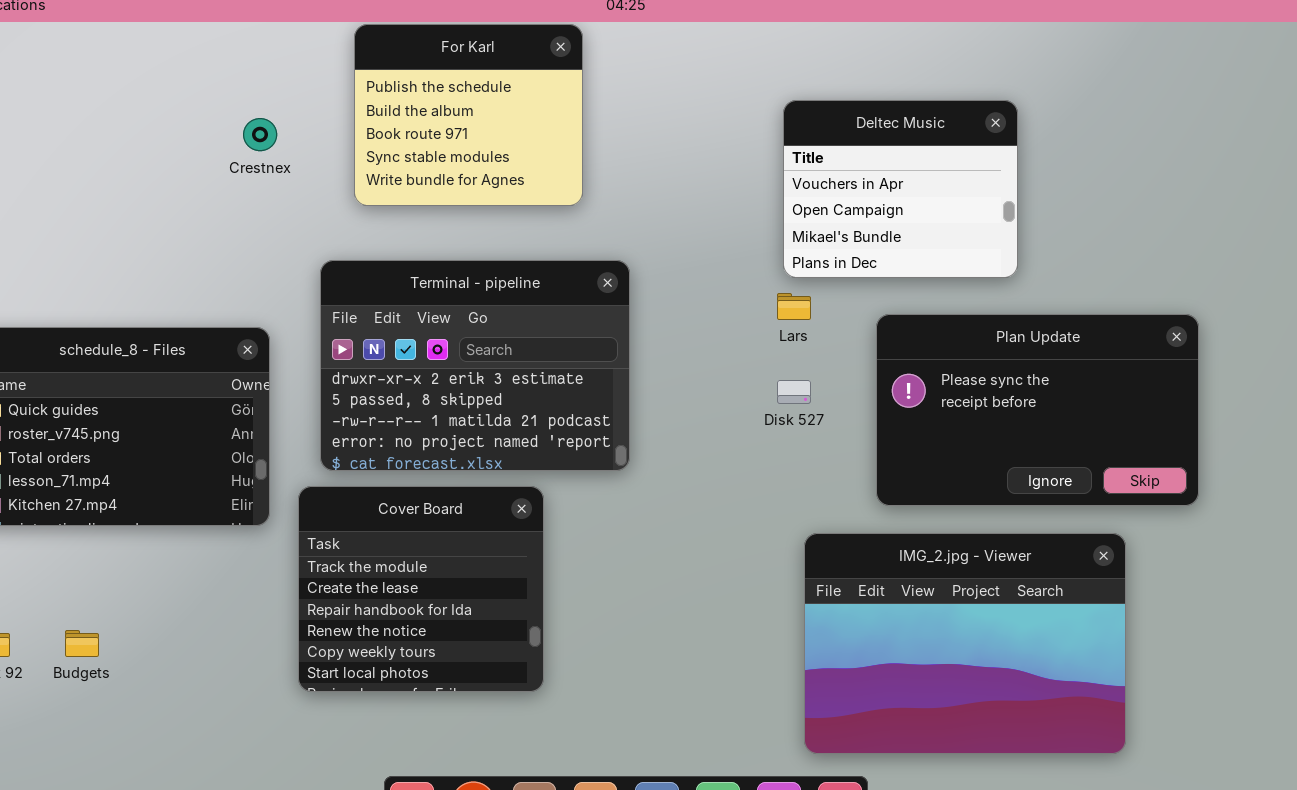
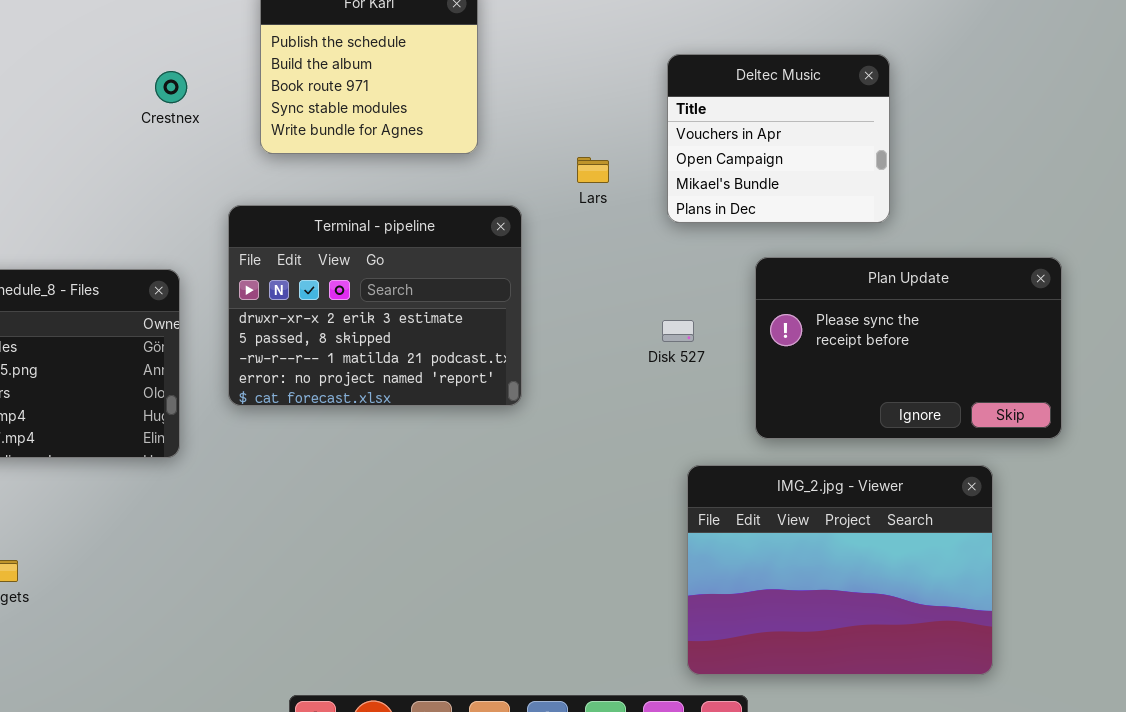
Lars: [777,293,811,320] -> [577,157,609,183], moved
Cover Board: [298,486,544,692] -> none, closed

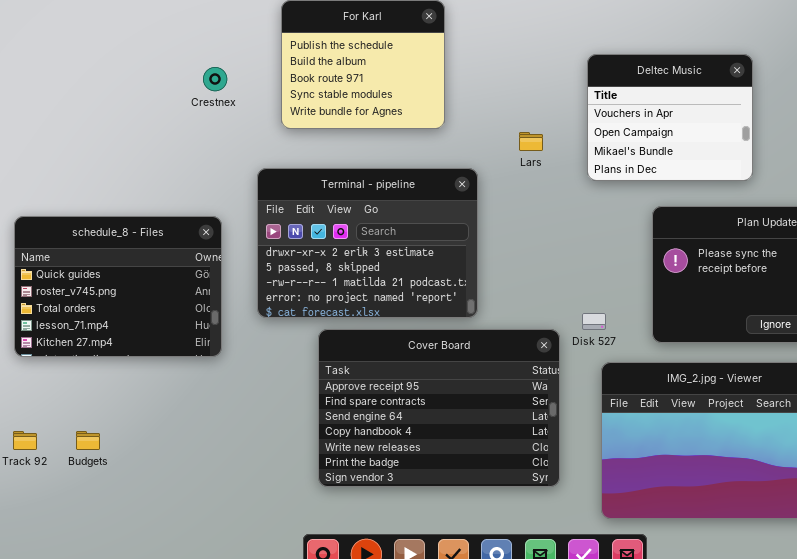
Disk 527: [662,320,694,342] -> [582,313,606,330], moved
Cover Board: none -> [318,329,560,487], opened

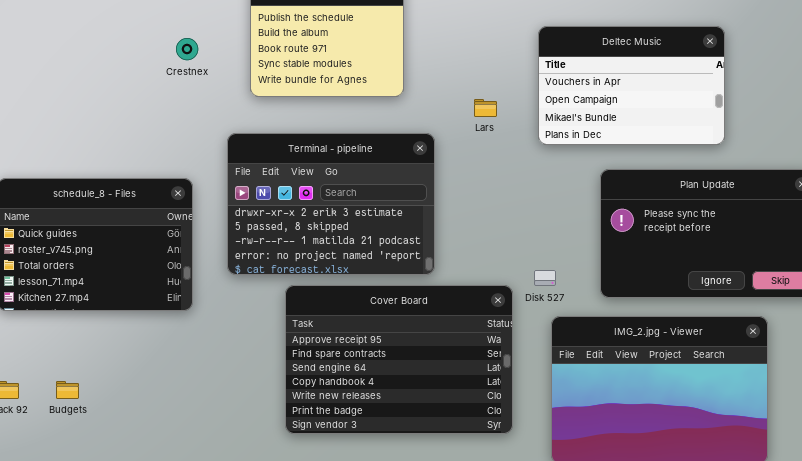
Deltec Music: [587,54,753,181] -> [538,26,725,145], resized

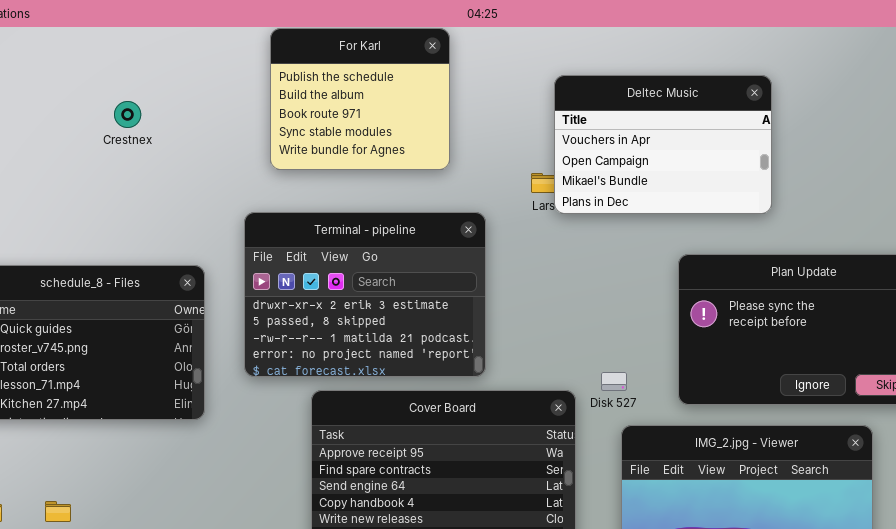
Deltec Music: [538,26,725,145] -> [554,75,772,214], moved
Crestnex: [176,38,198,60] -> [114,101,141,128], moved

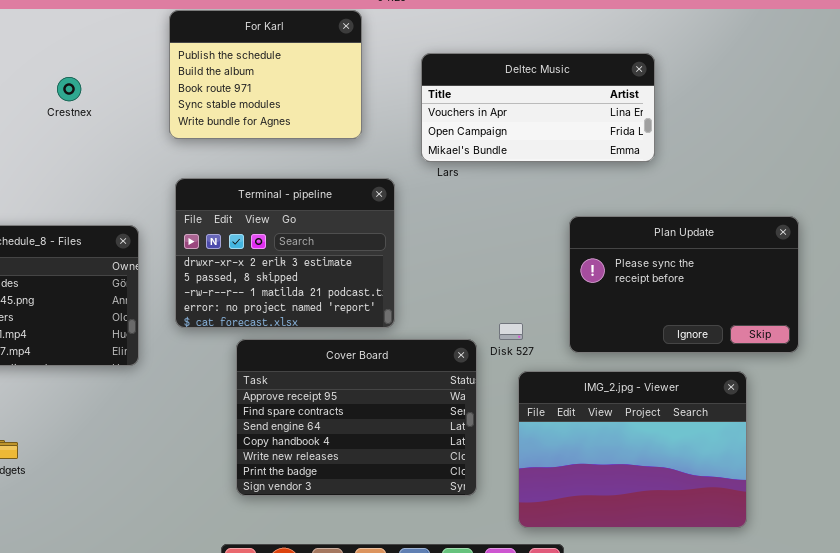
For Karl: [270,28,450,170] -> [169,10,362,139], resized
Deltec Music: [554,75,772,214] -> [421,53,655,162], resized

